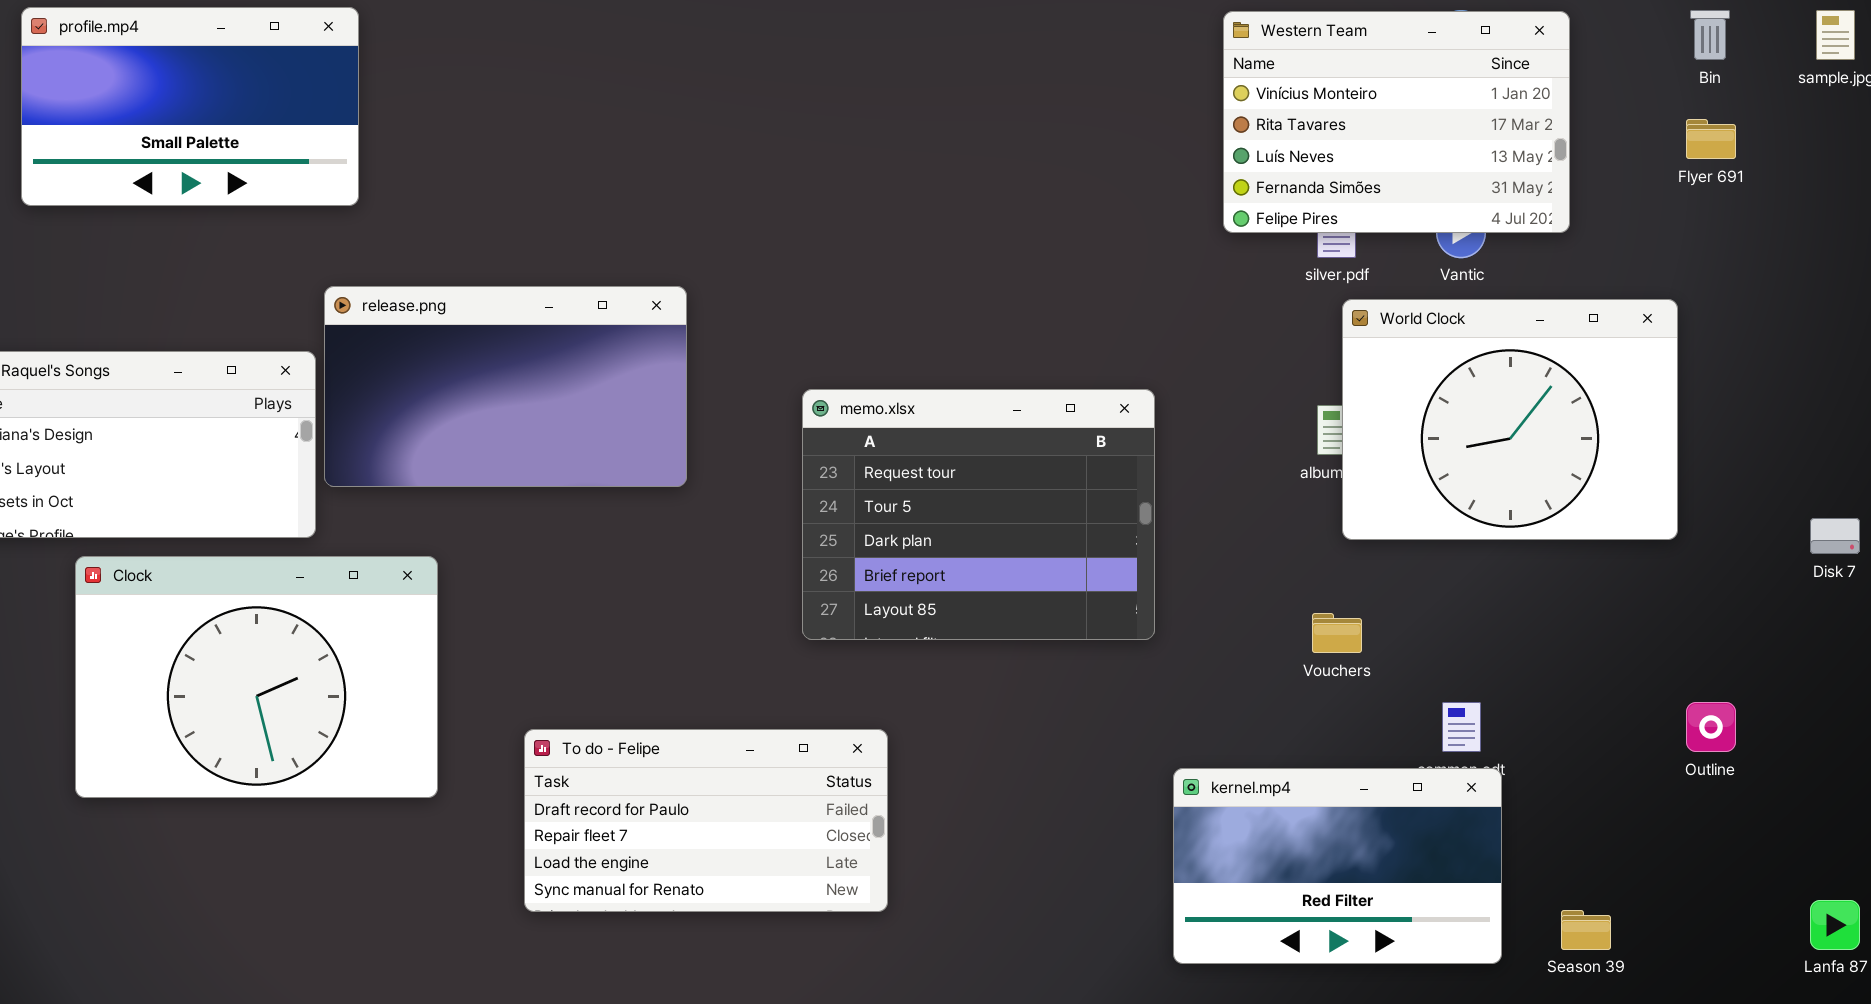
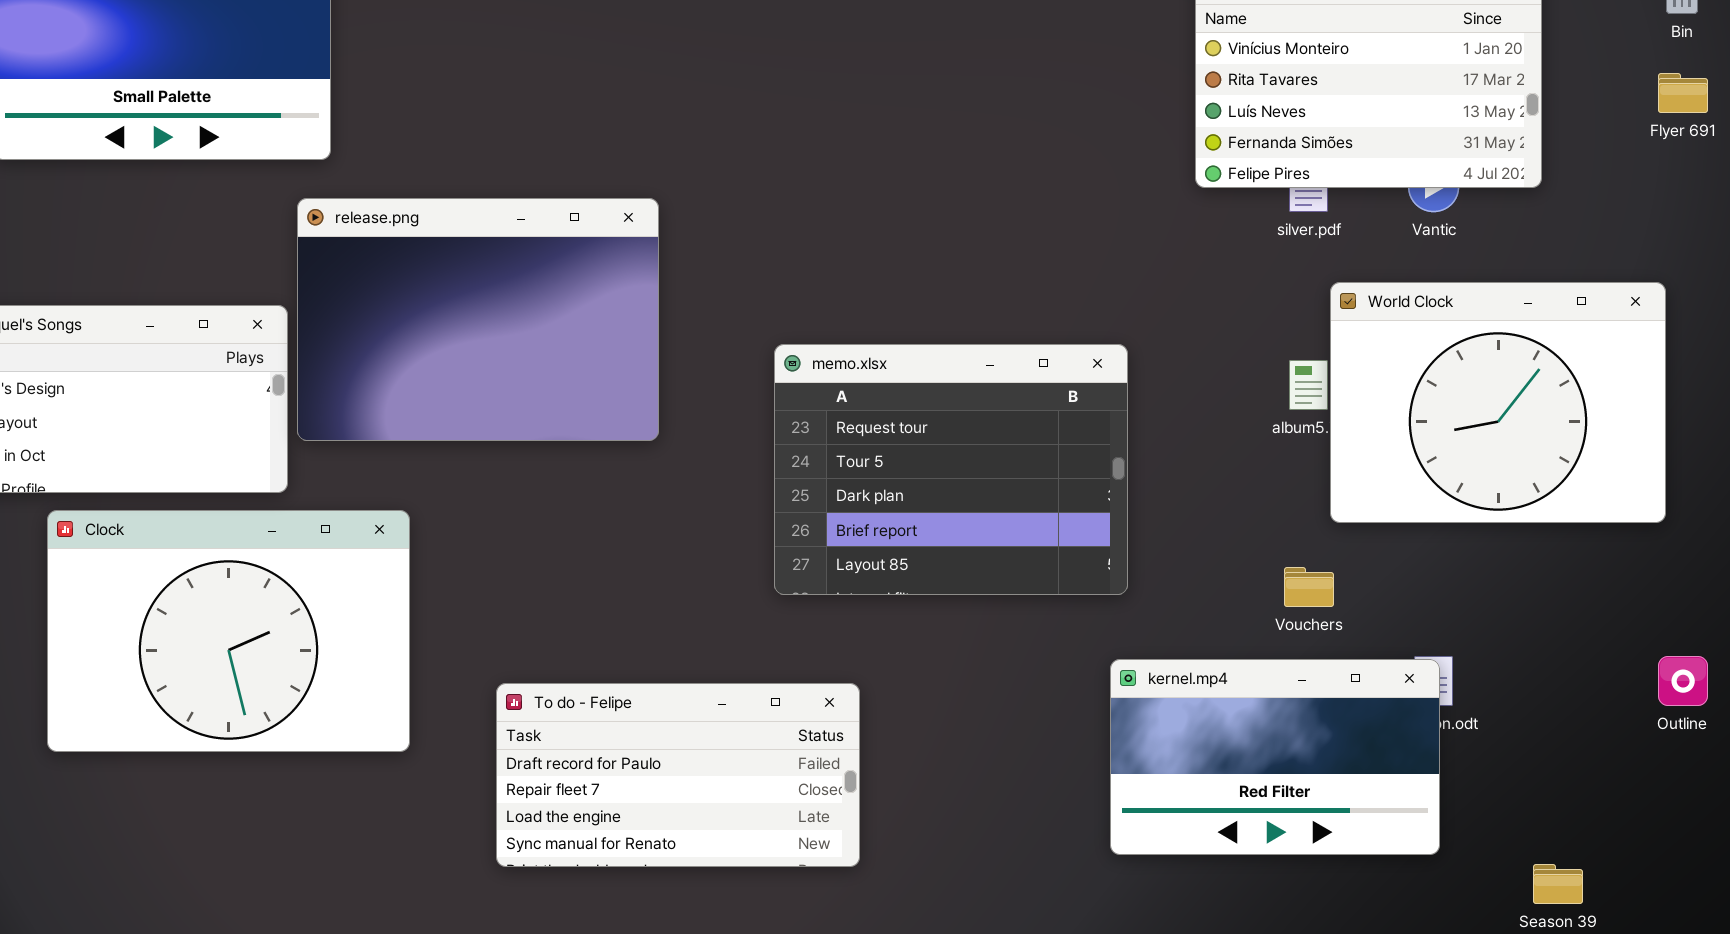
release.png: [324,286,687,487] -> [297,198,659,441], resized
World Clock: [1342,299,1678,540] -> [1330,282,1666,523], moved
kernel.mp4: [1173,768,1502,964] -> [1110,659,1440,855], moved

